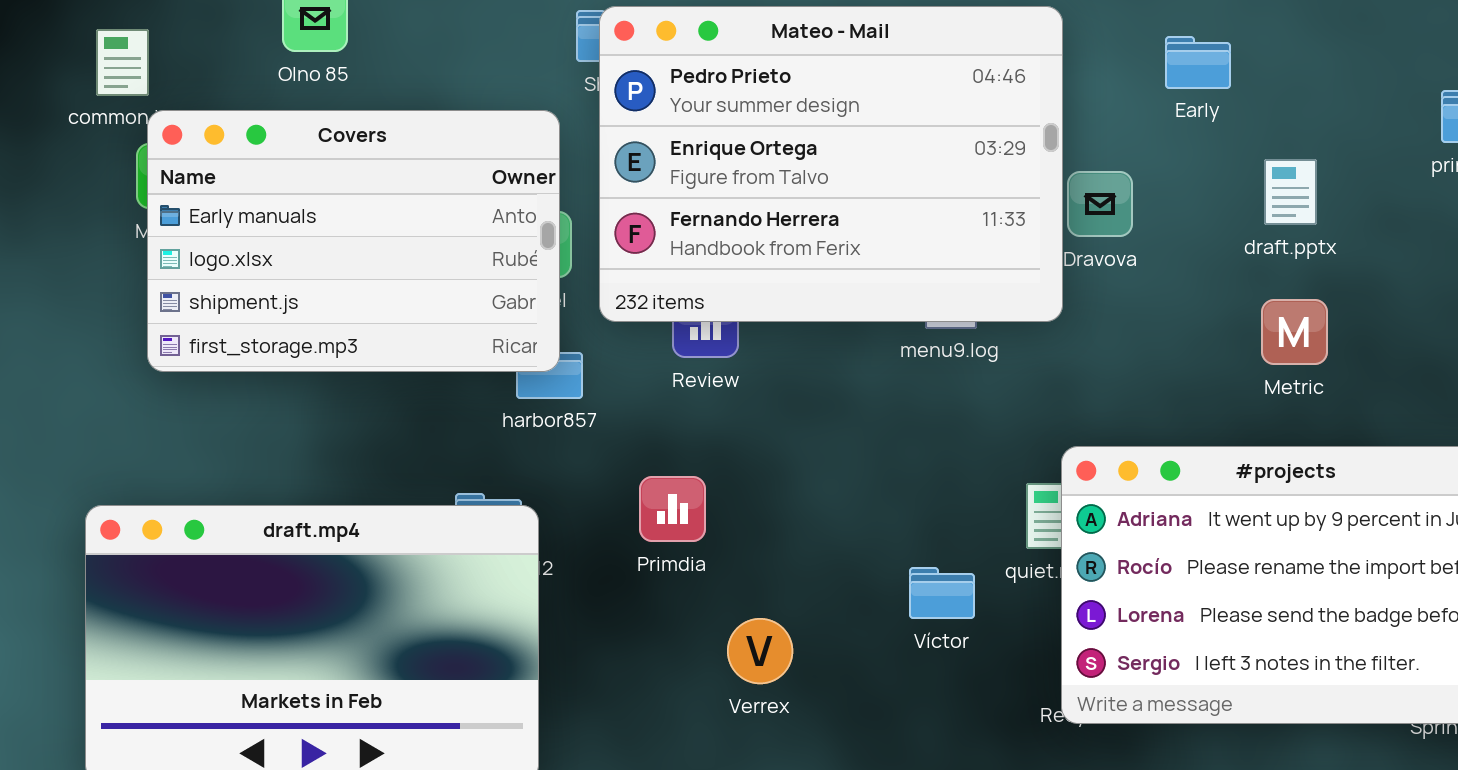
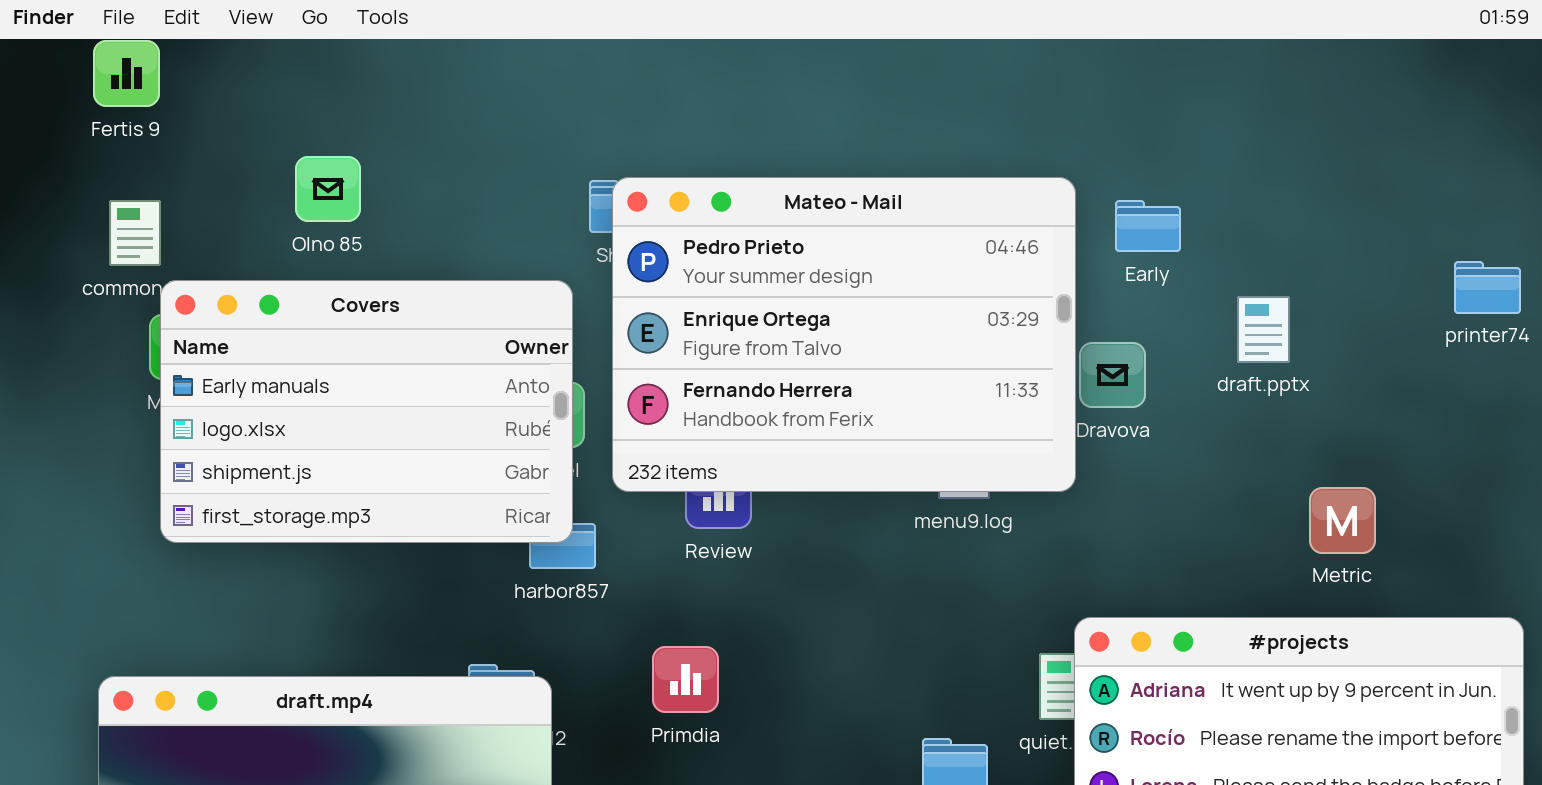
Early: [1165,36,1231,89] -> [1115,200,1181,252], moved
draft.pptx: [1264,159,1317,225] -> [1237,296,1290,363], moved
Metric: [1261,299,1328,365] -> [1309,487,1376,554], moved

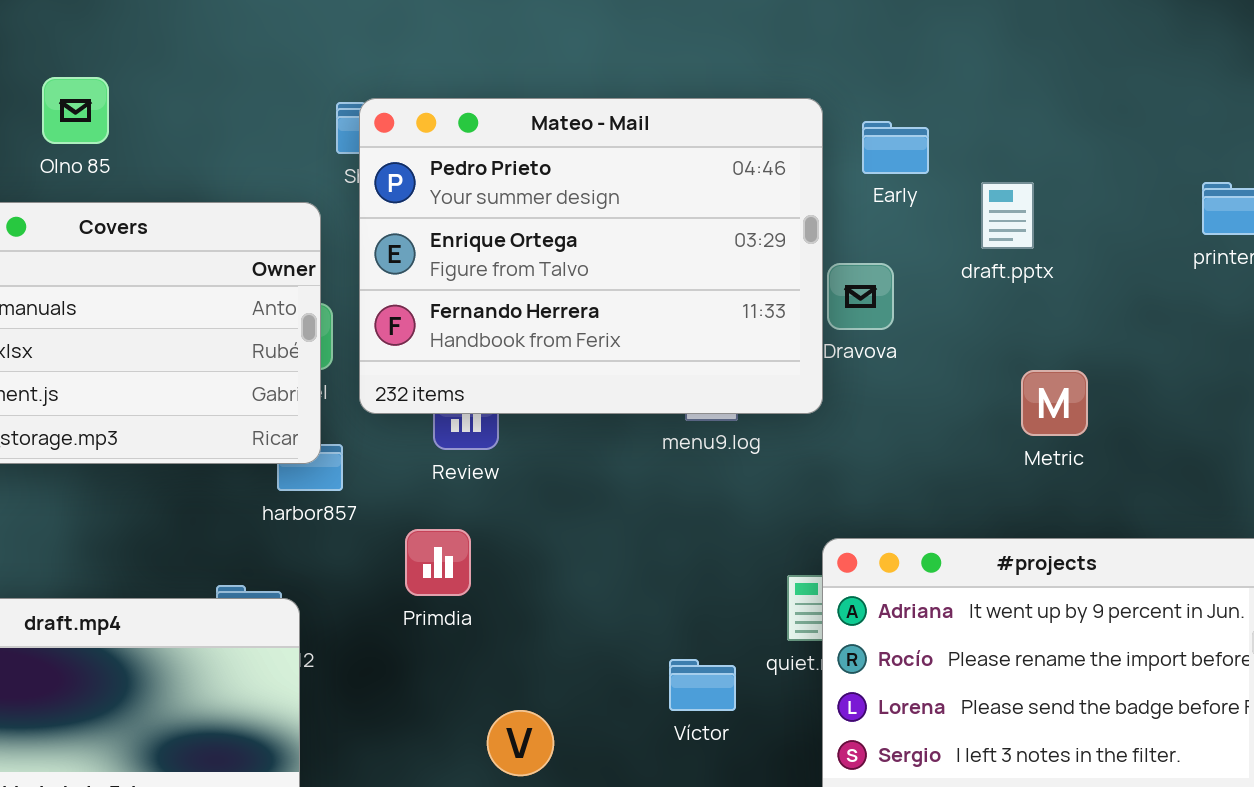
draft.pptx: [1237,296,1290,363] -> [981,182,1034,249], moved
Metric: [1309,487,1376,554] -> [1021,370,1088,436], moved
Primdia: [652,646,719,713] -> [405,529,471,596], moved

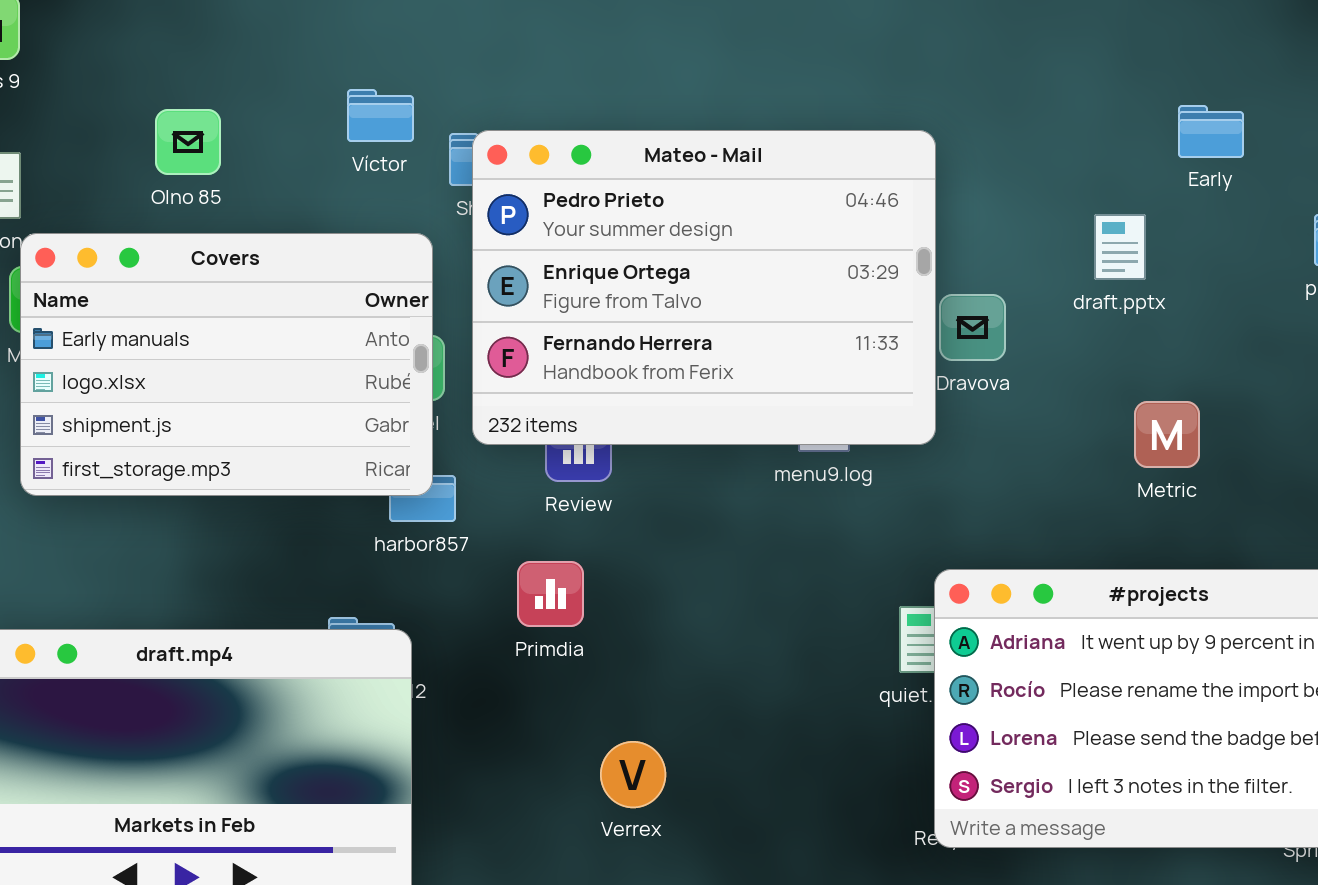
Early: [862,121,929,174] -> [1178,105,1244,158], moved
Víctor: [669,659,736,711] -> [347,89,414,142], moved

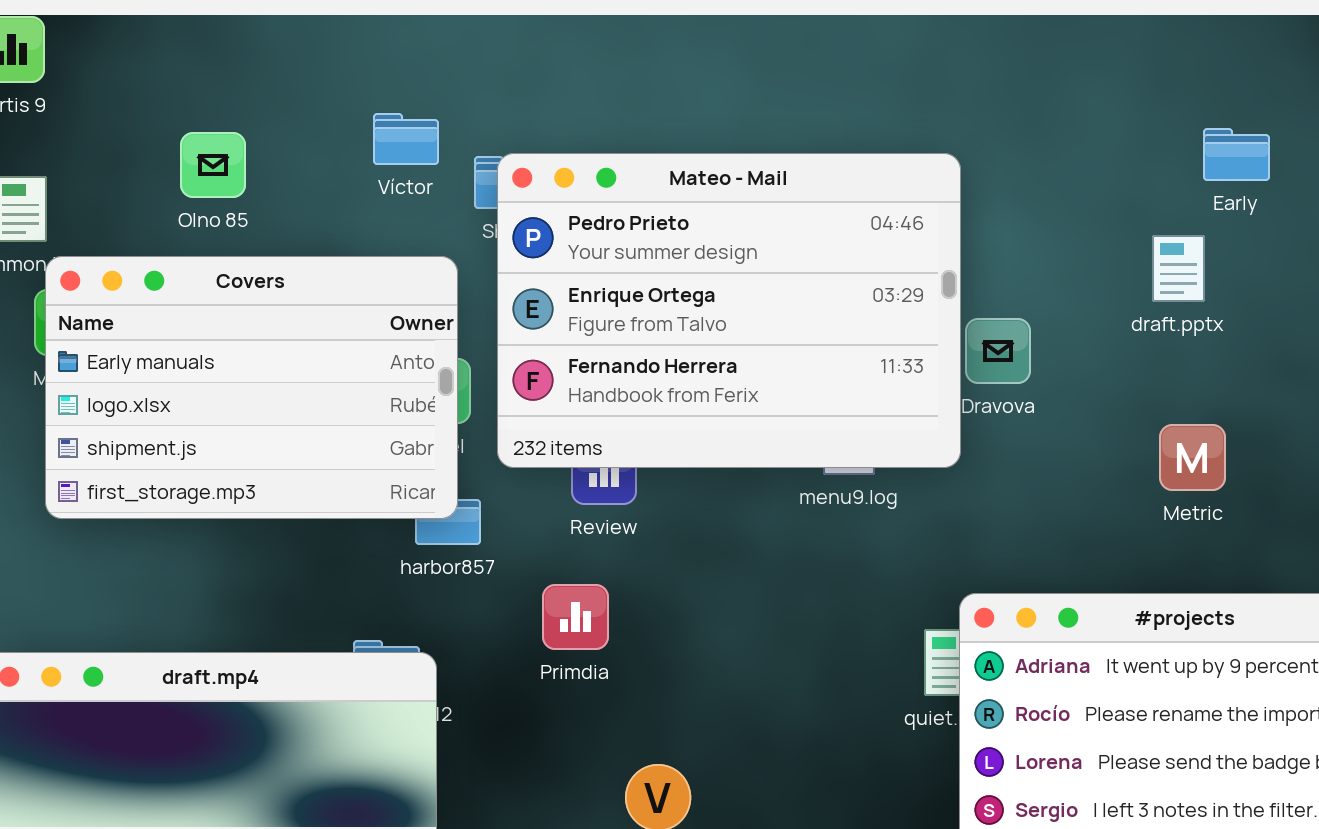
draft.pptx: [1094,214,1146,280] -> [1152,235,1205,302], moved

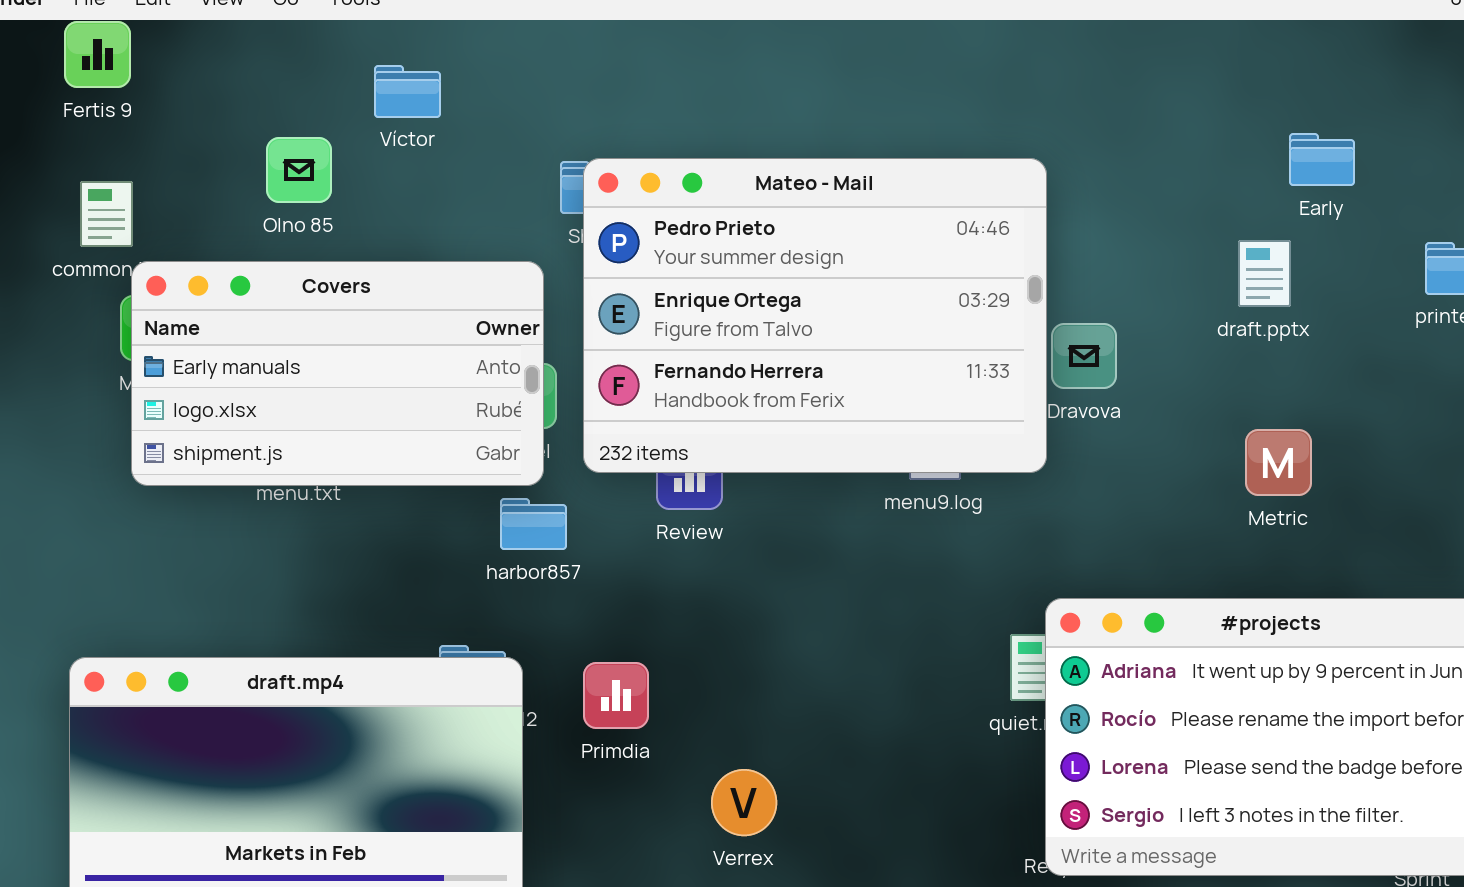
Víctor: [373,113,439,165] -> [374,65,441,118], moved
Covers: [45,256,458,519] -> [131,261,544,486], resized
Primdia: [542,584,609,650] -> [583,662,649,729], moved

